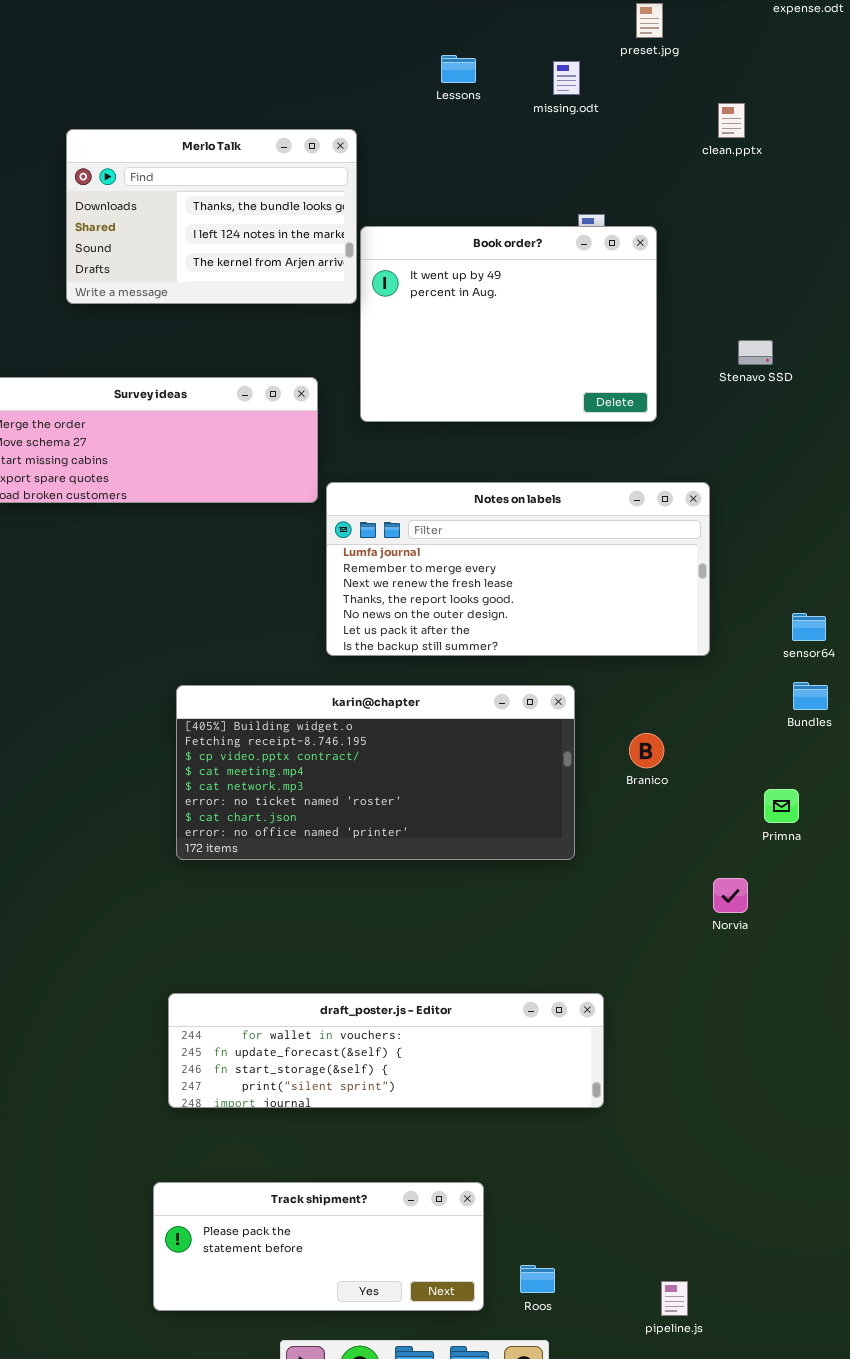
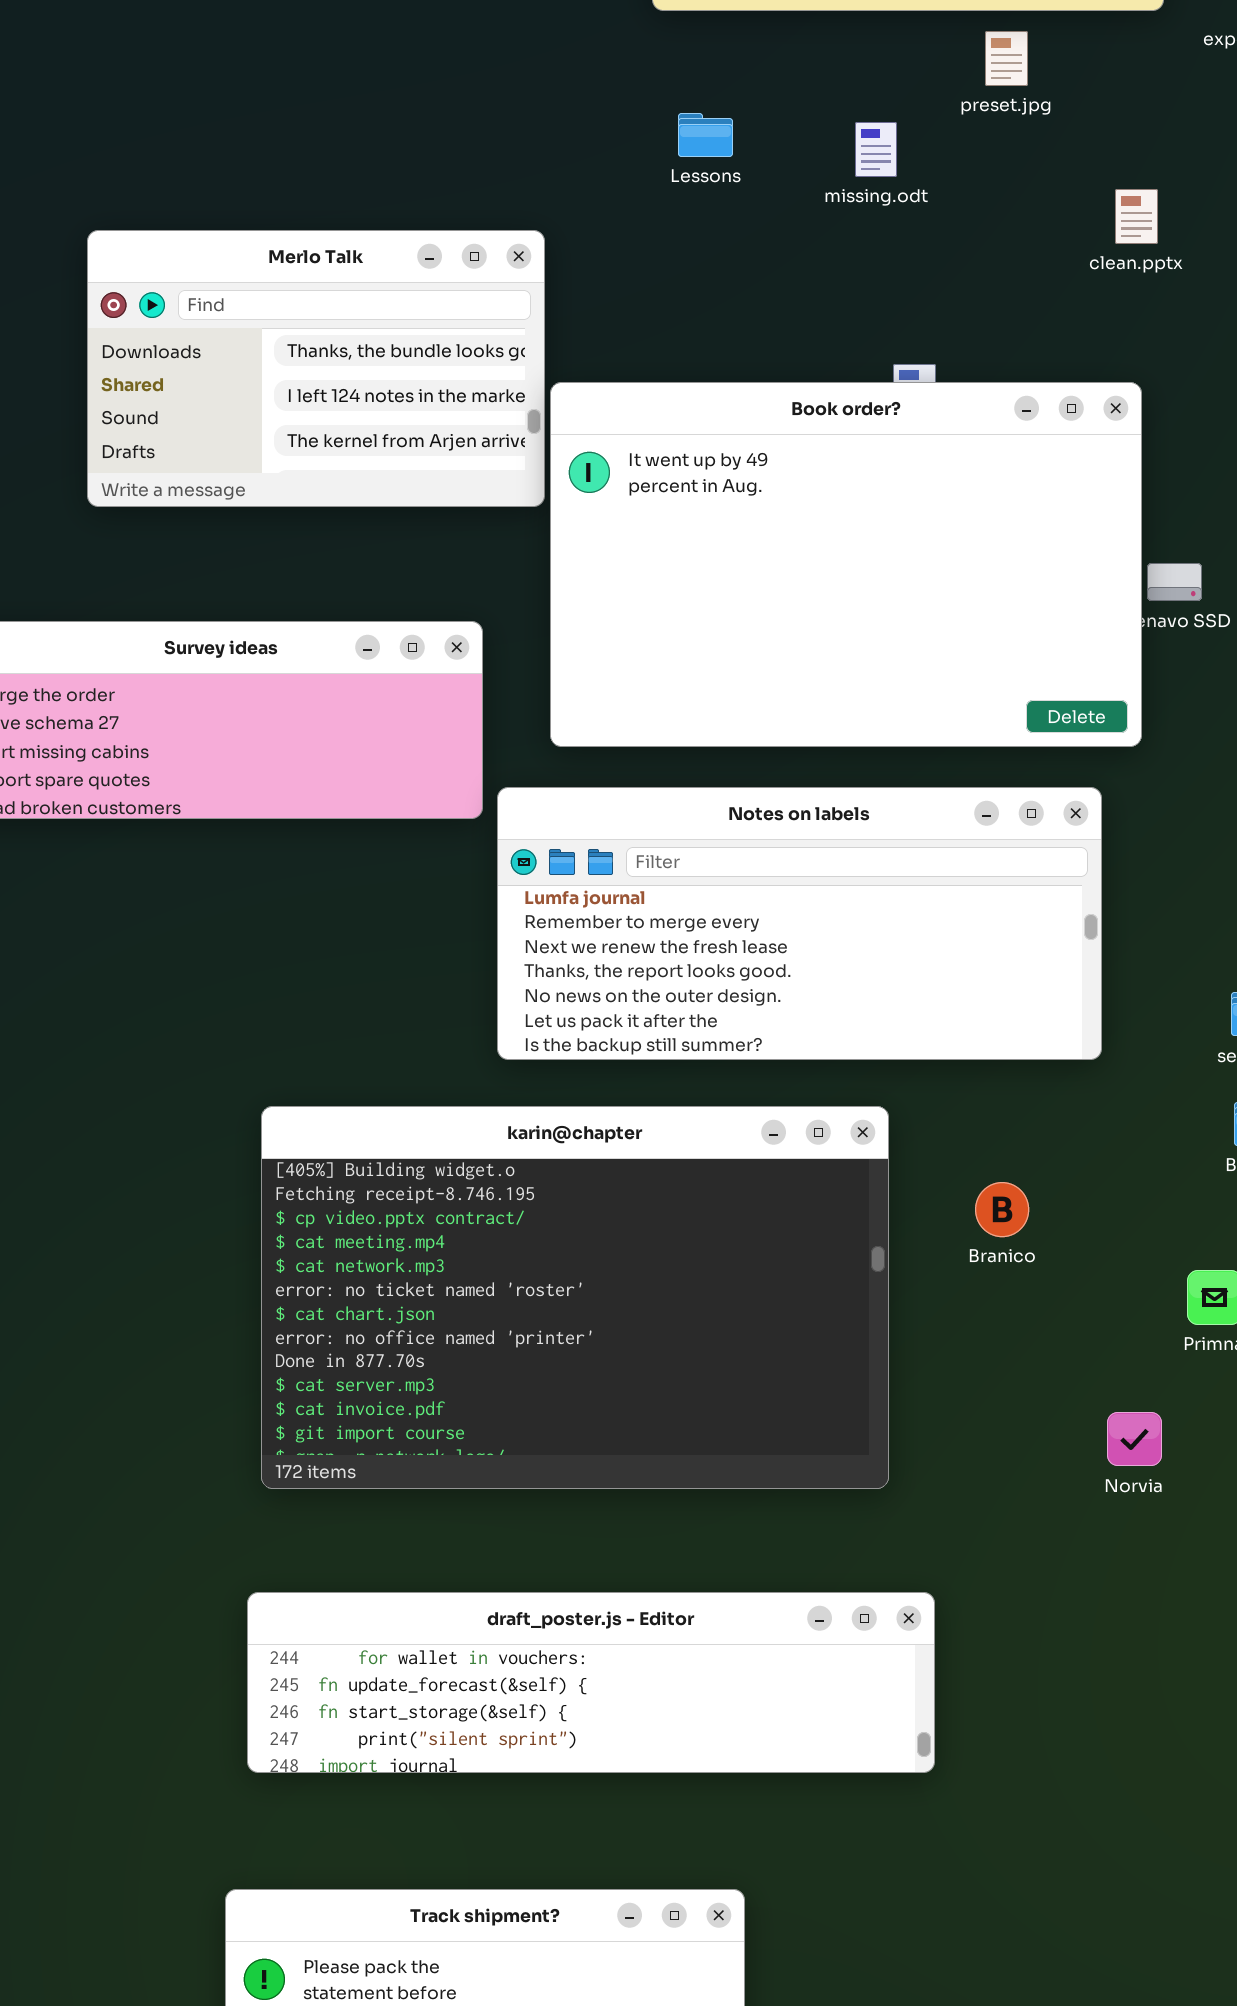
Book order?: [360,226,657,422] -> [550,382,1142,747], resized
karin@chapter: [176,685,575,860] -> [261,1106,889,1489], resized

